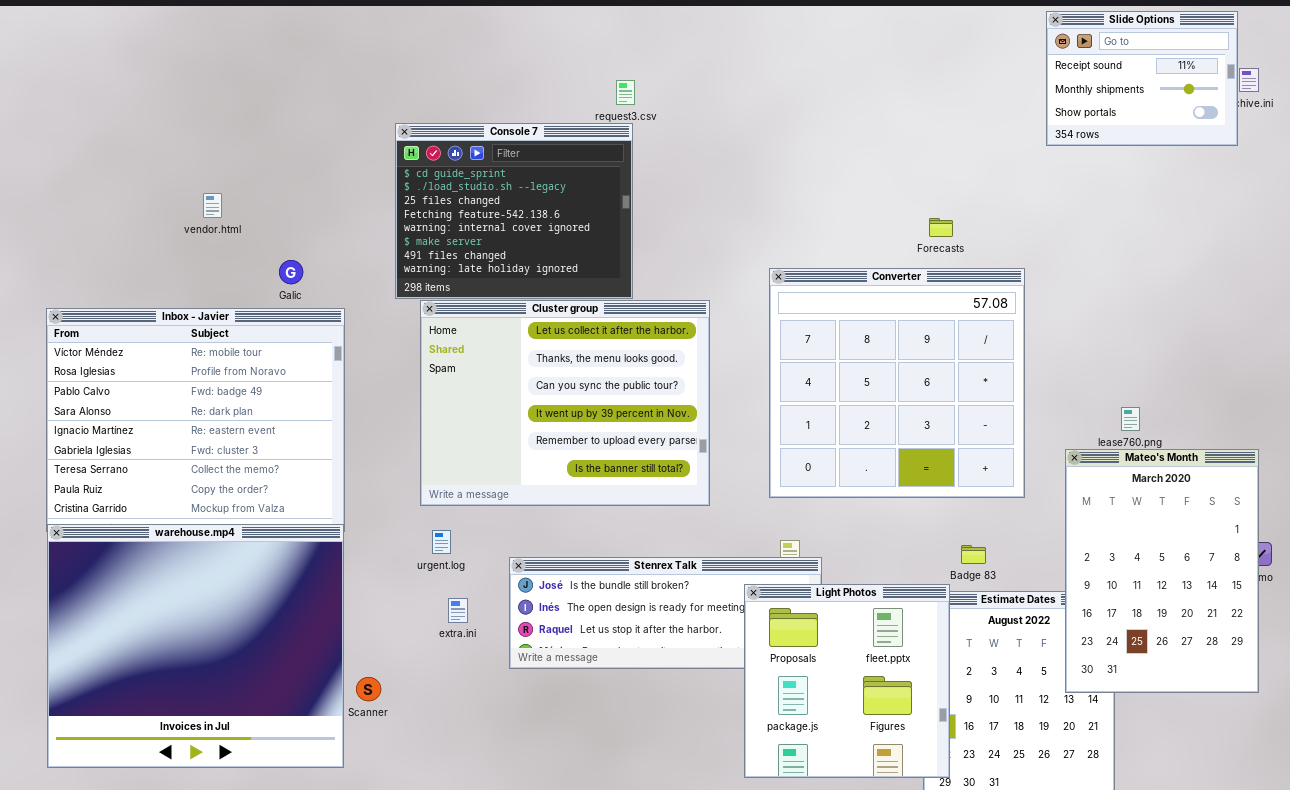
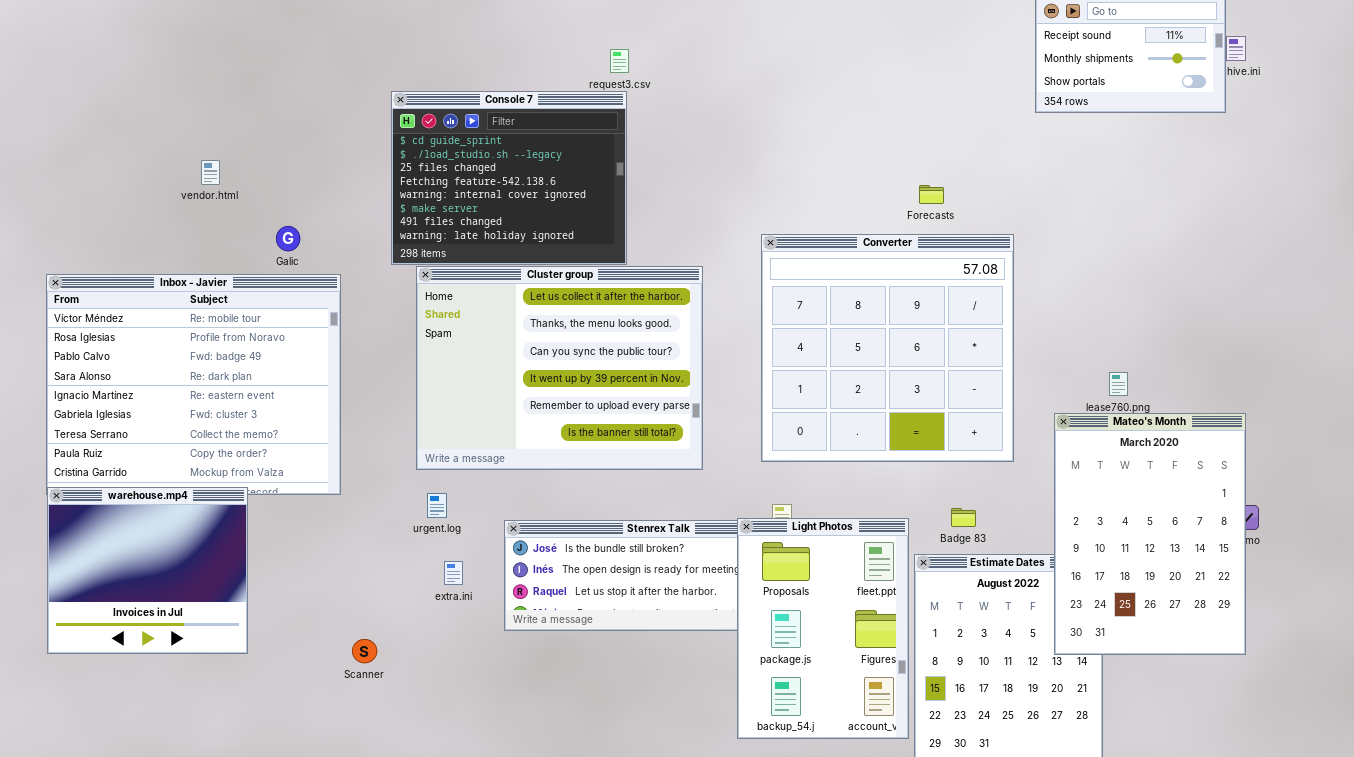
warehouse.mp4: [47,524,344,768] -> [47,487,248,654], resized
Light Photos: [744,584,950,778] -> [737,518,909,739], resized

